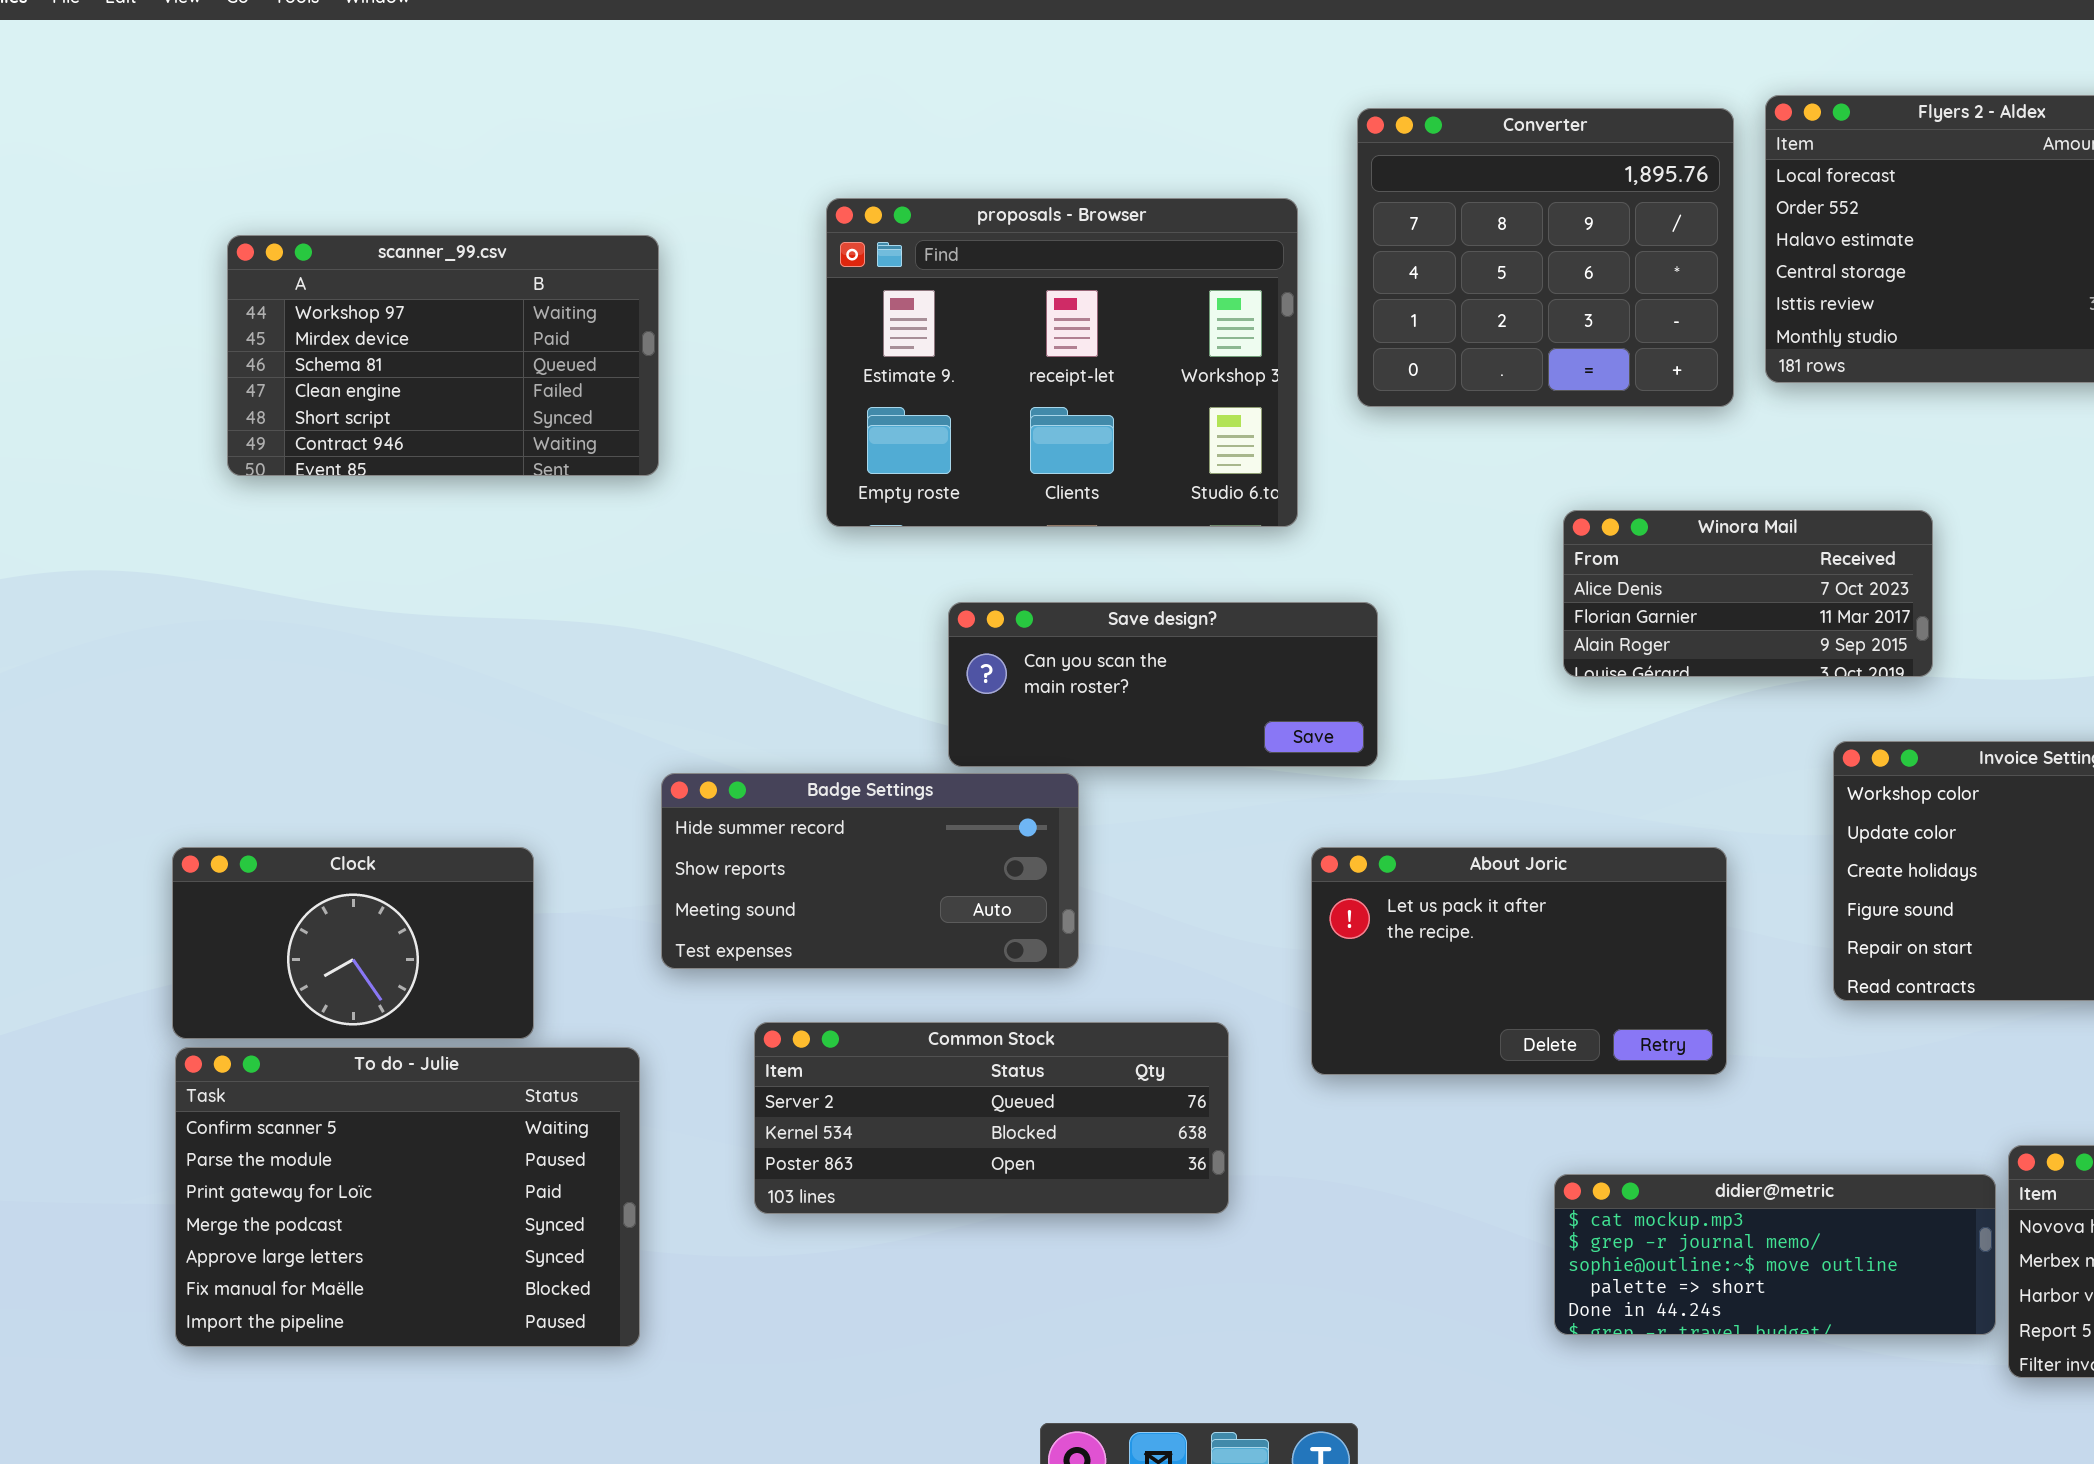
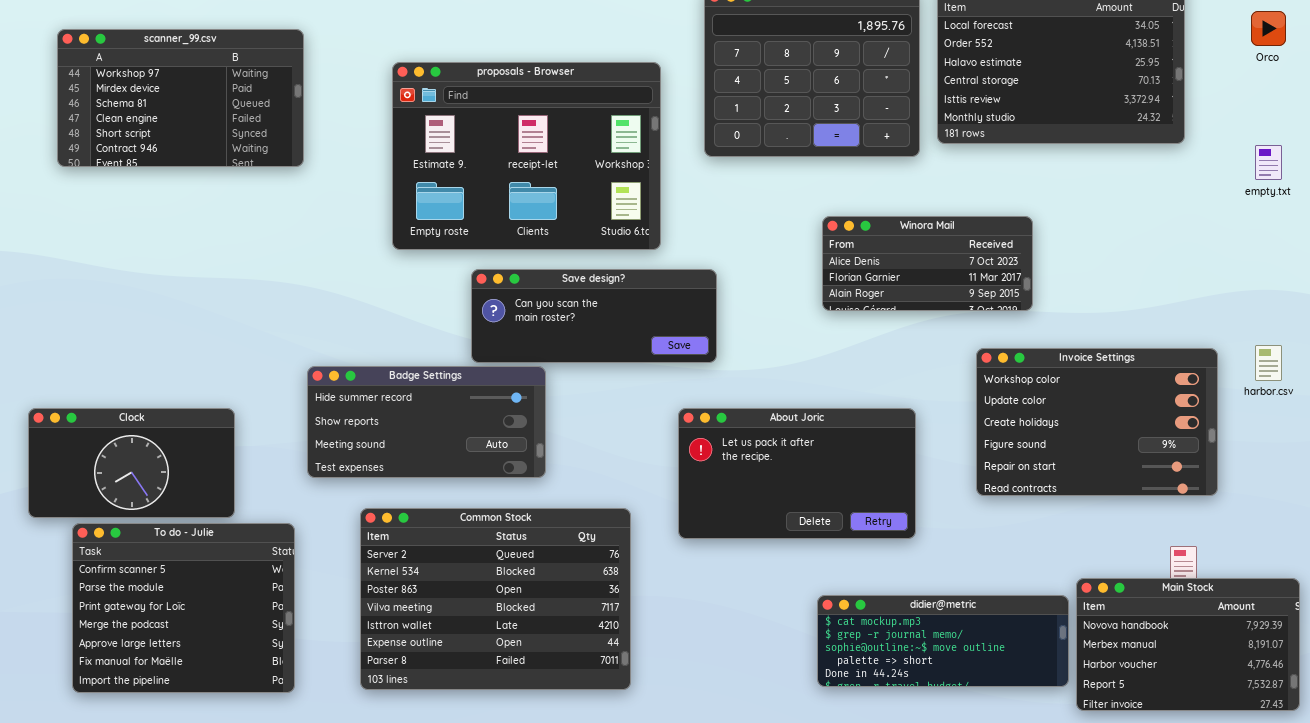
proposals - Browser: [826,198,1298,527] -> [392,62,661,250], moved
scanner_99.csv: [227,235,659,476] -> [57,29,304,167], moved
Common Stock: [754,1022,1229,1214] -> [360,508,631,690], resized
To do - Julie: [175,1047,640,1347] -> [72,523,295,693], resized

